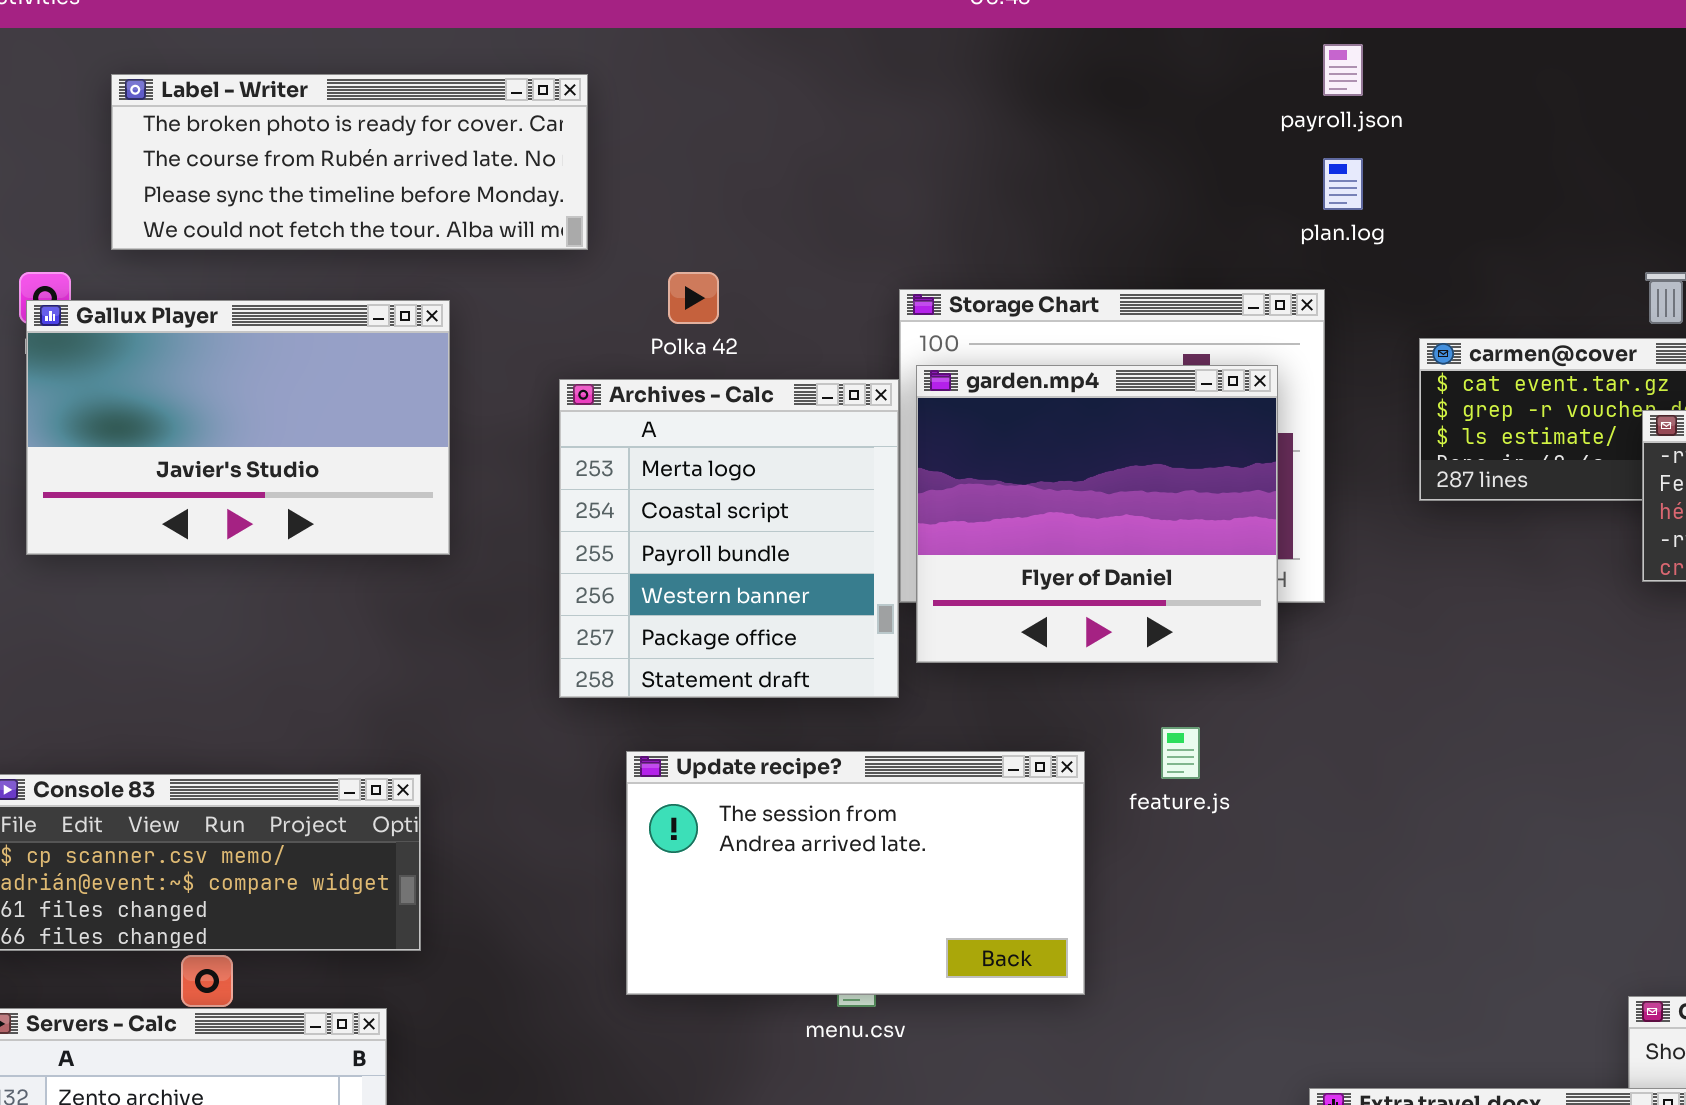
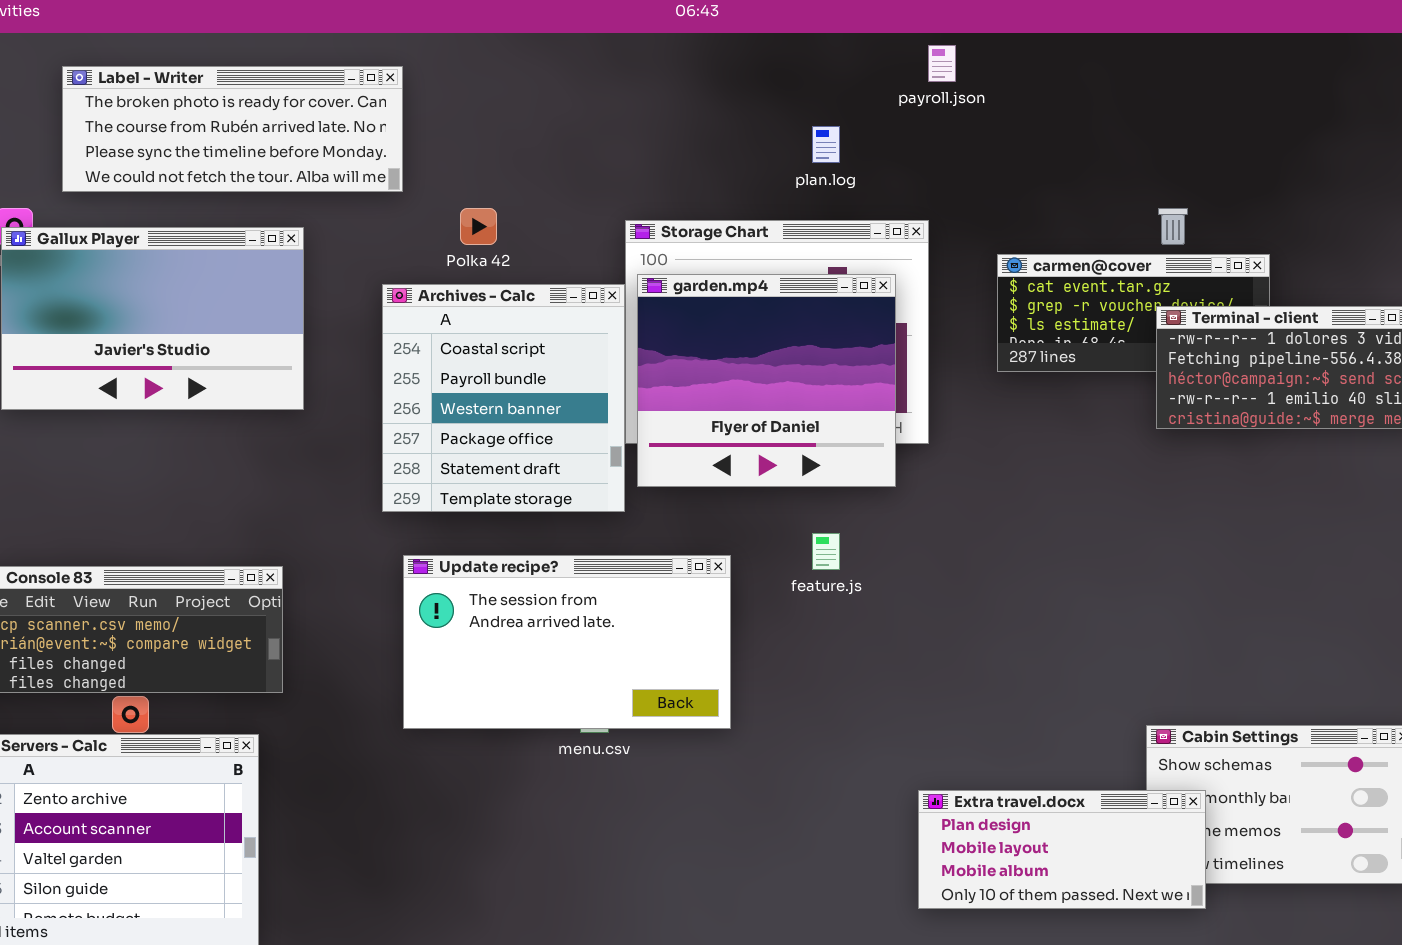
plan.log: [1323,158,1363,210] -> [812,126,840,163], moved
Archives - Calc: [559,379,899,698] -> [382,284,625,512], scrolled down 1 row
Update recipe?: [626,751,1085,995] -> [403,555,731,729], moved

